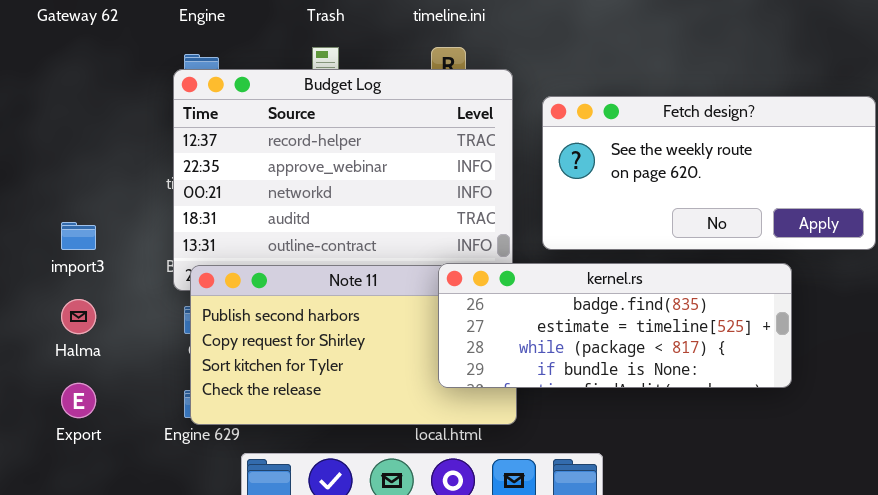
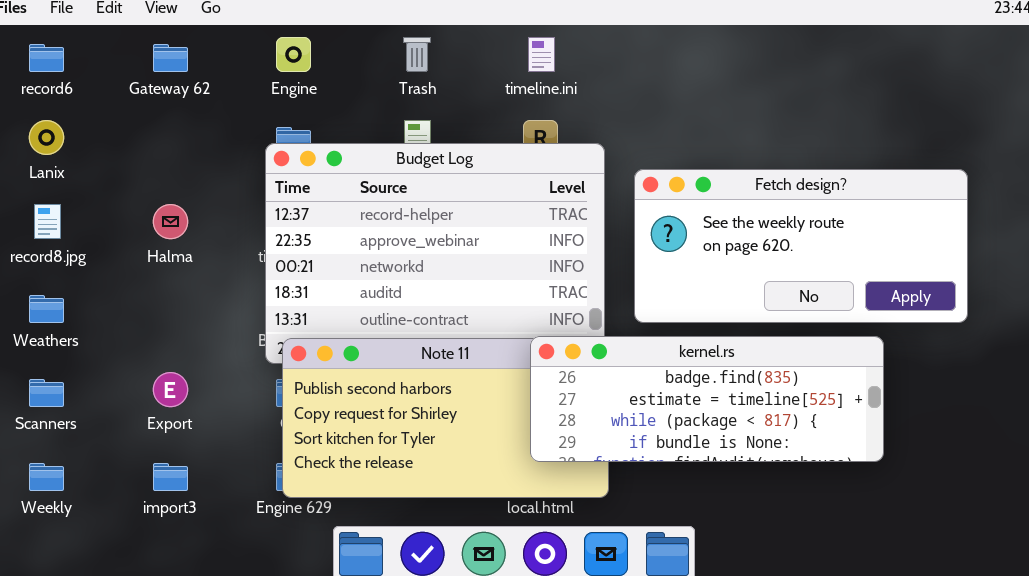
import3: [61,222,96,250] -> [153,463,188,491], moved
Halma: [61,299,96,334] -> [153,204,188,239], moved
Export: [61,383,96,418] -> [153,372,188,407], moved

